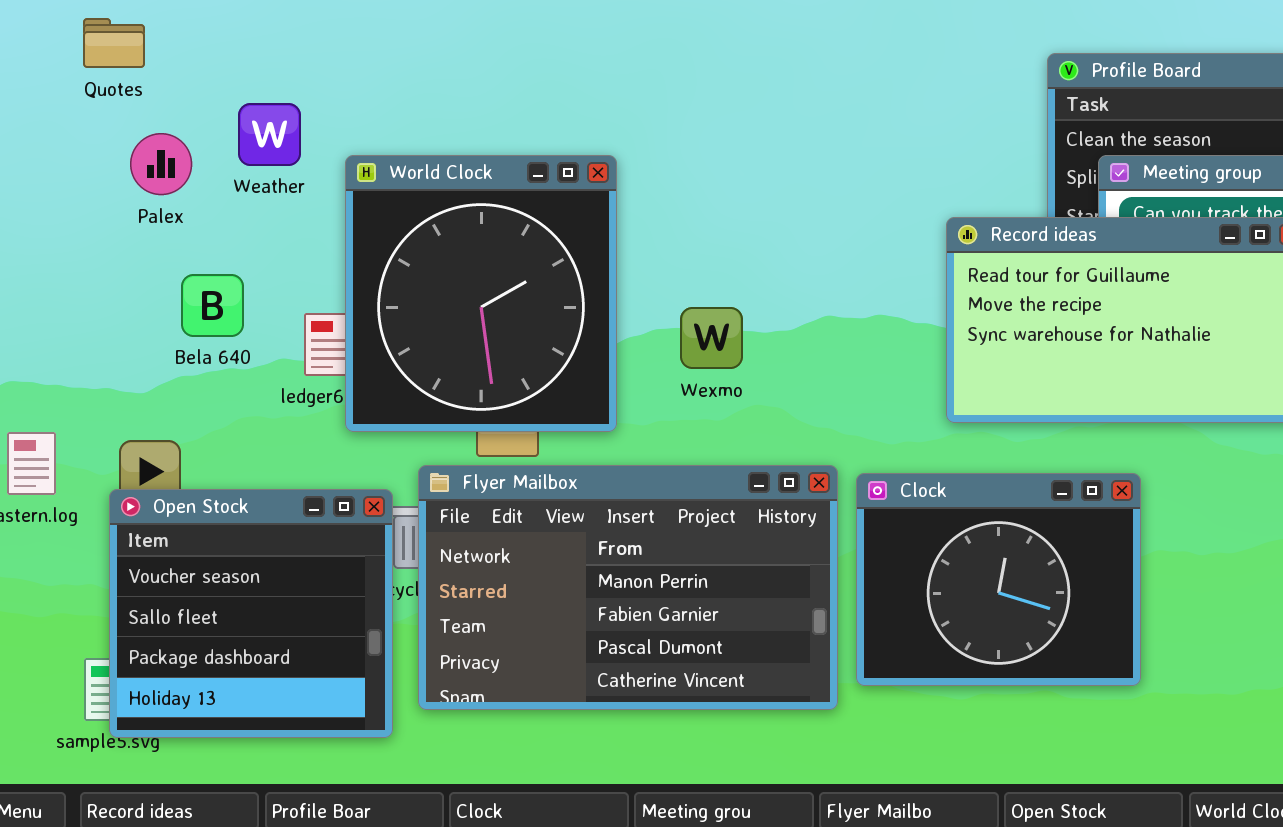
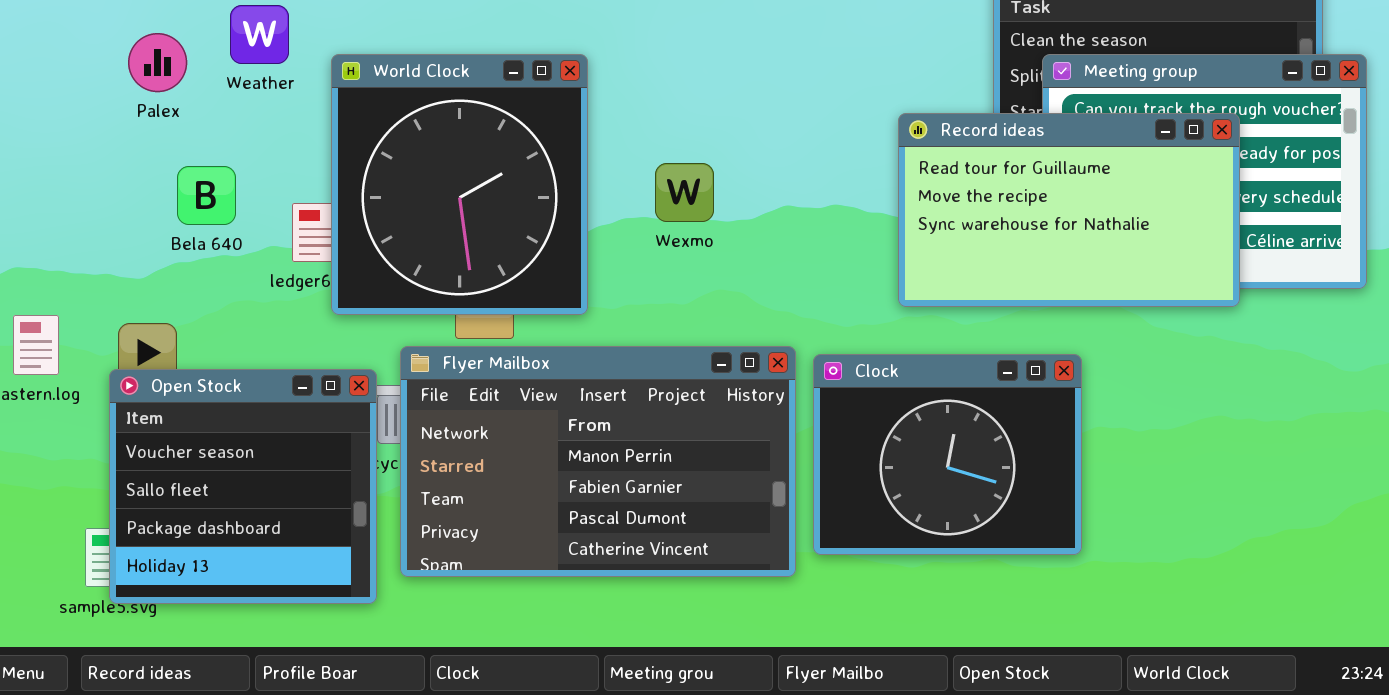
Wexmo: [680,307,743,369] -> [655,163,714,222], moved

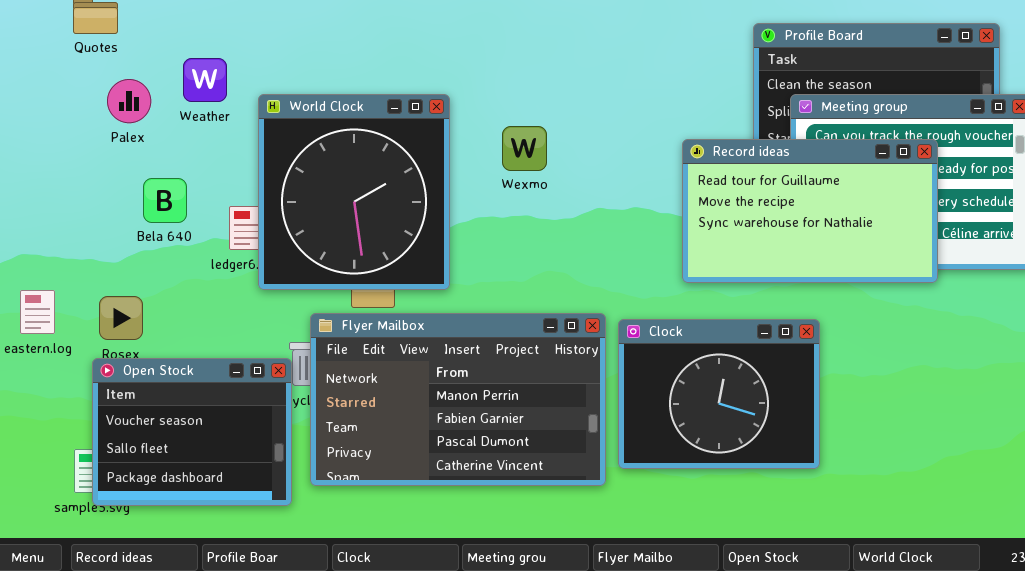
Wexmo: [655,163,714,222] -> [502,126,547,171], moved
Open Stock: [109,369,377,604] -> [92,358,292,506], resized

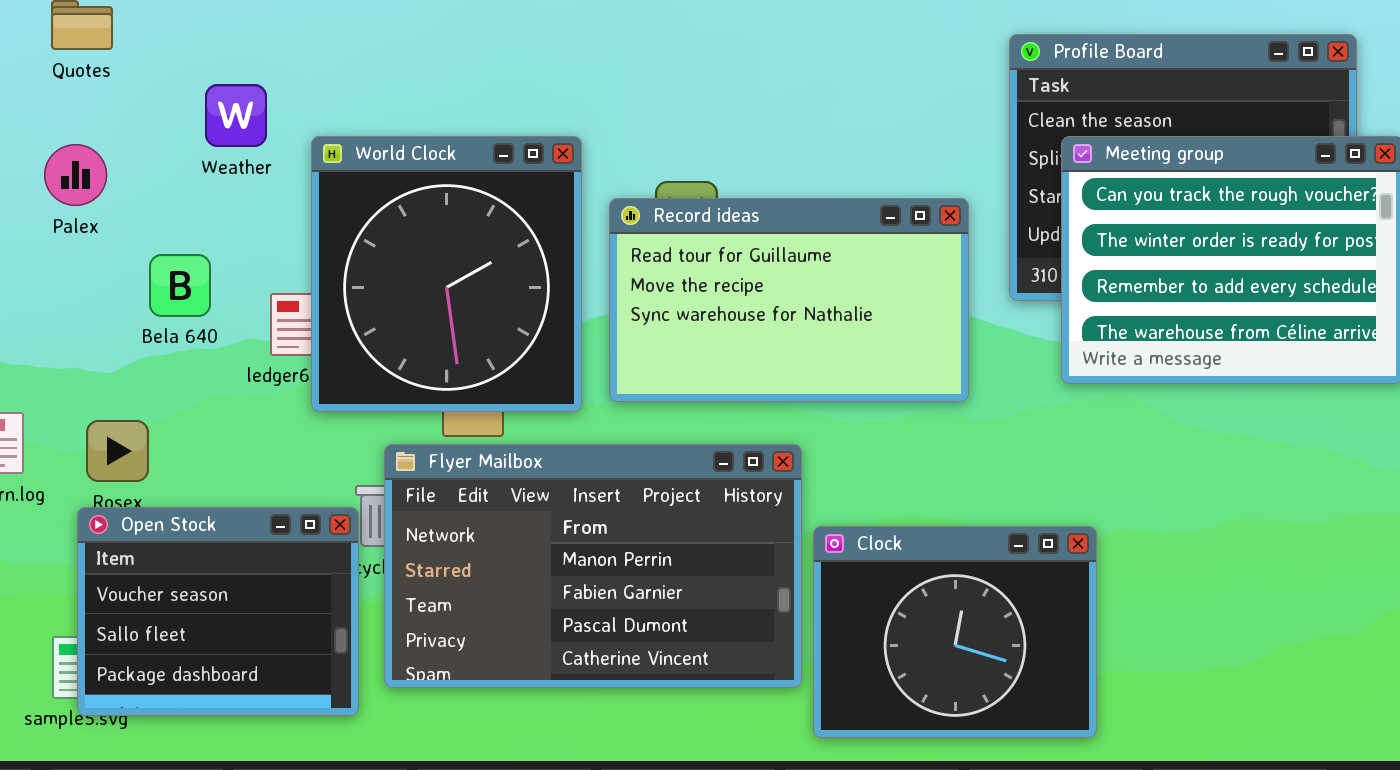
Palex: [107,79,151,123] -> [44,144,107,206], moved
Record ideas: [682,139,938,283] -> [609,198,969,402], moved
Clock: [618,319,820,469] -> [813,526,1097,738], moved

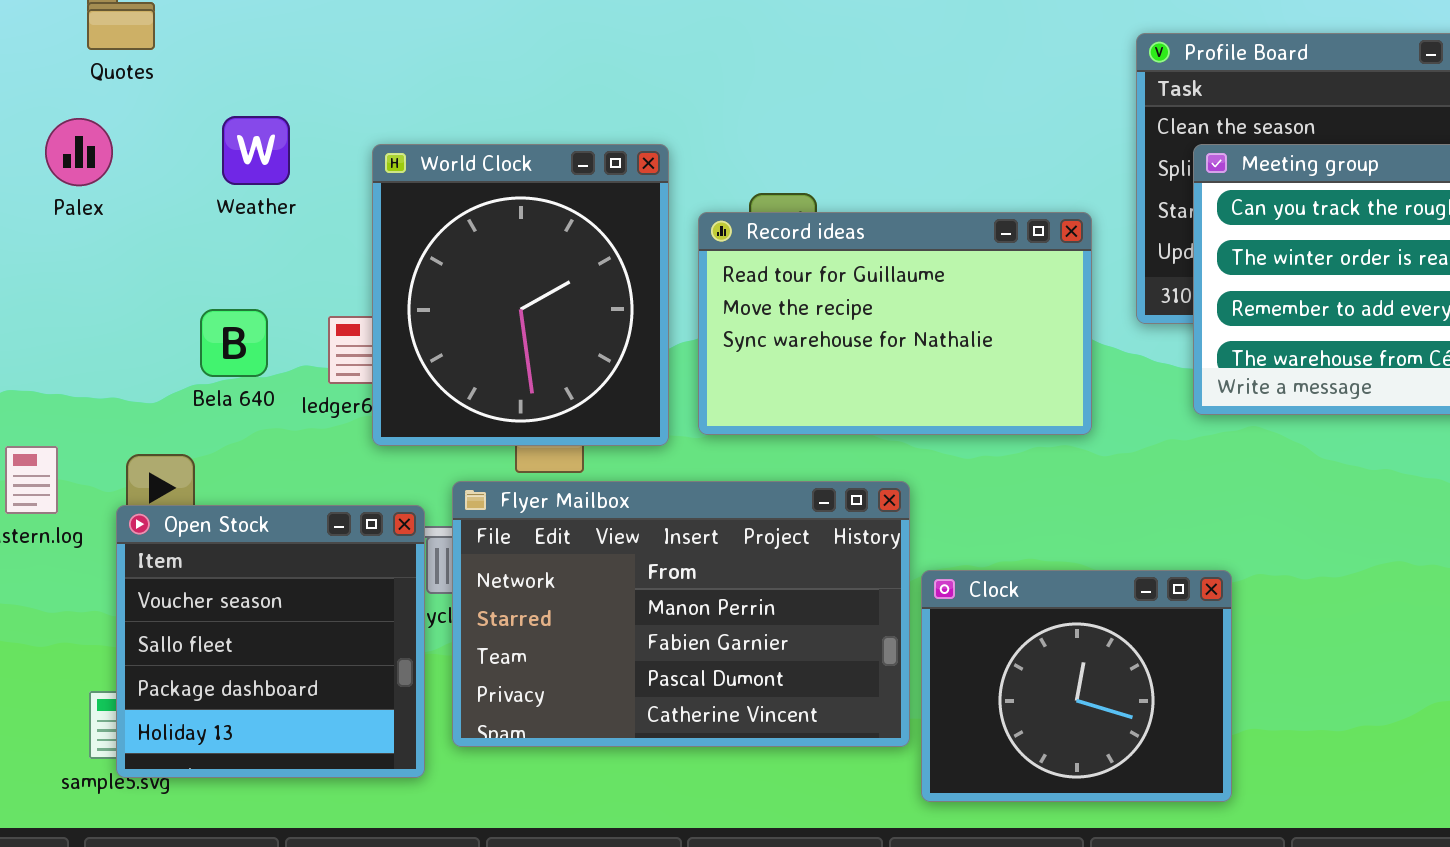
Weather: [205,84,267,147] -> [222,116,290,185], moved
Palex: [44,144,107,206] -> [45,118,113,186], moved
Bela 640: [149,254,211,317] -> [200,309,268,377], moved
Open Stock: [77,507,359,716] -> [116,505,425,778], resized

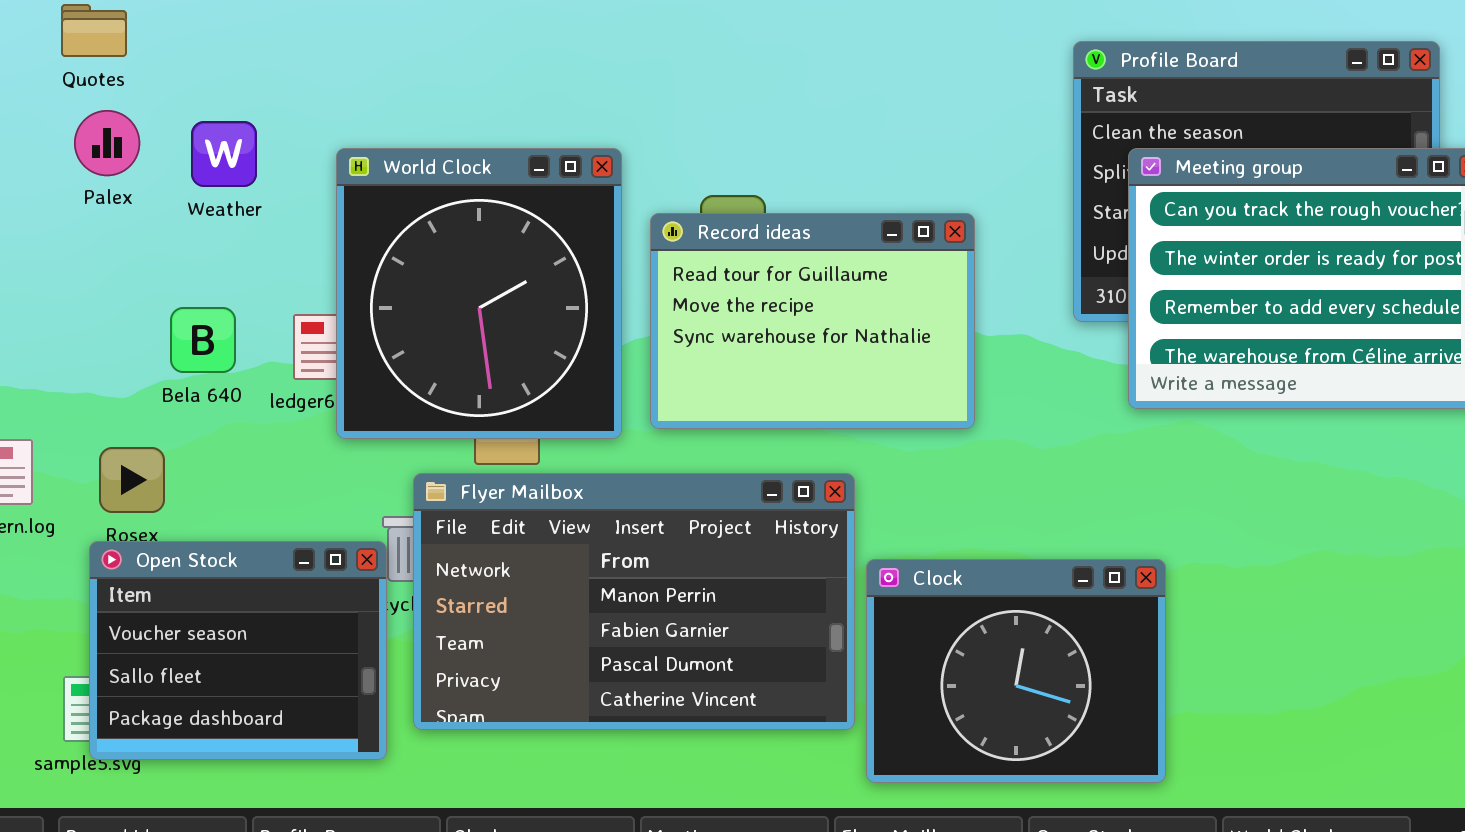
Palex: [45,118,113,186] -> [74,110,140,176], moved
Record ideas: [698,212,1092,435] -> [650,213,975,429], resized
Open Stock: [116,505,425,778] -> [89,541,387,760], resized

